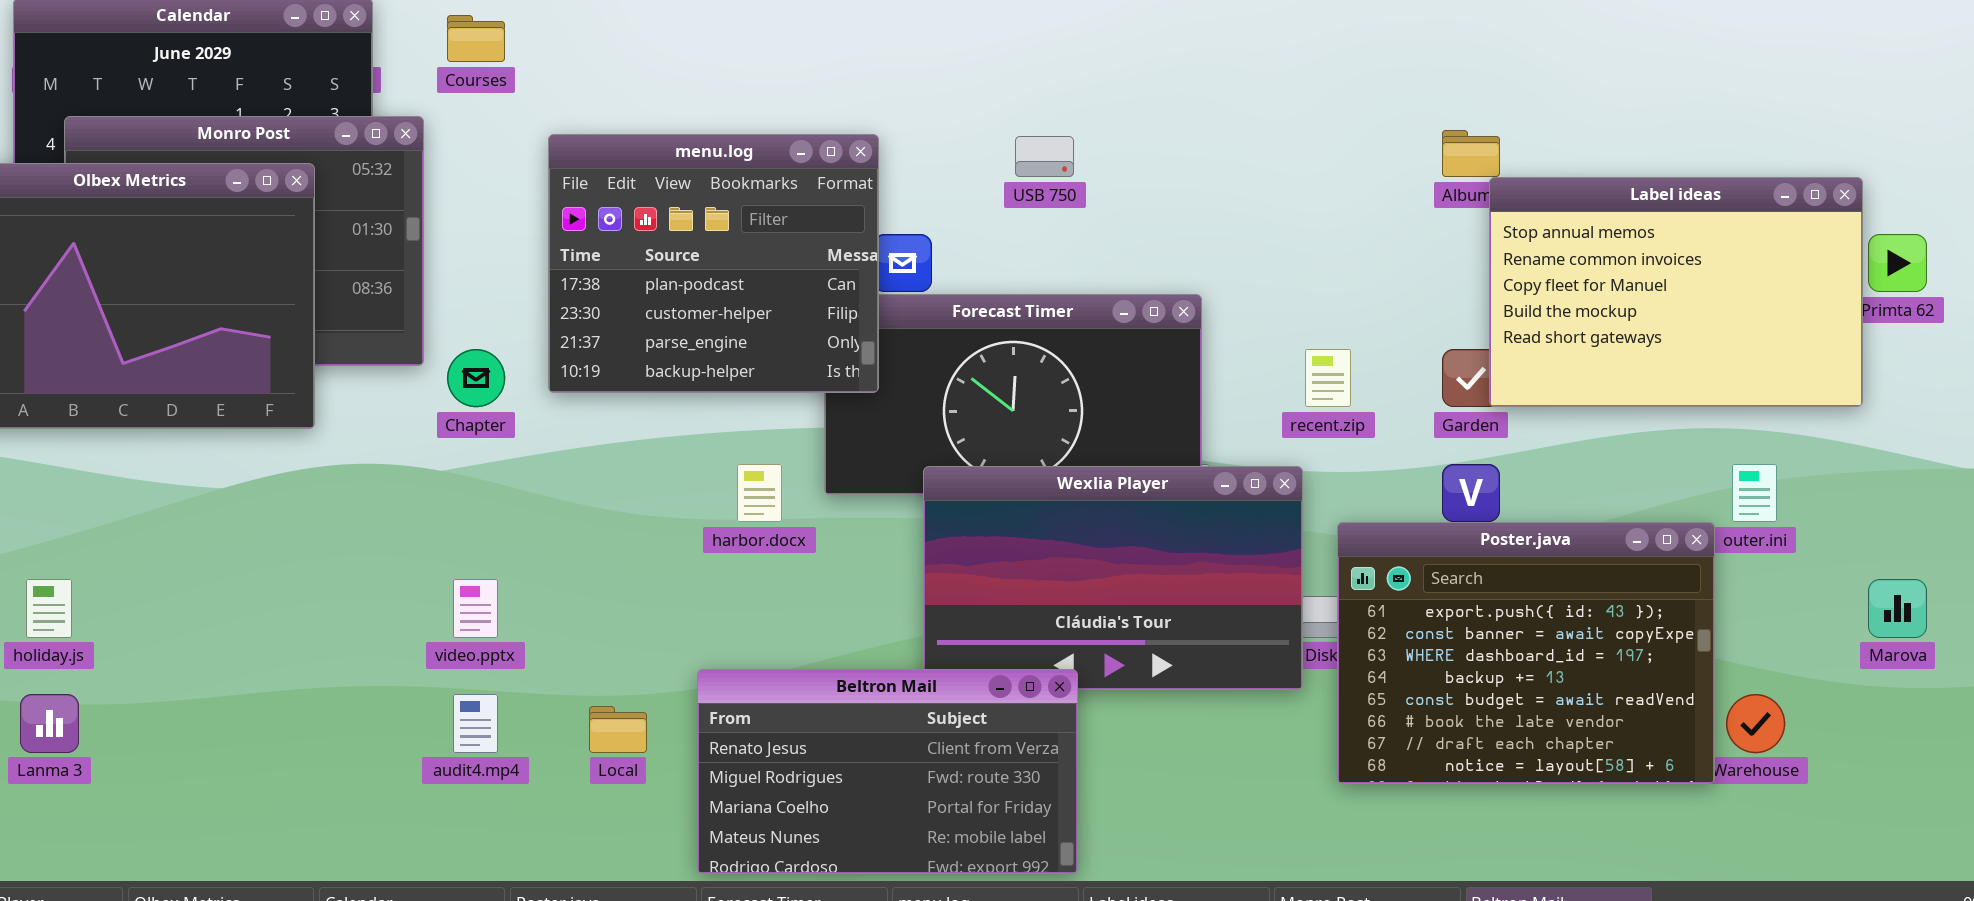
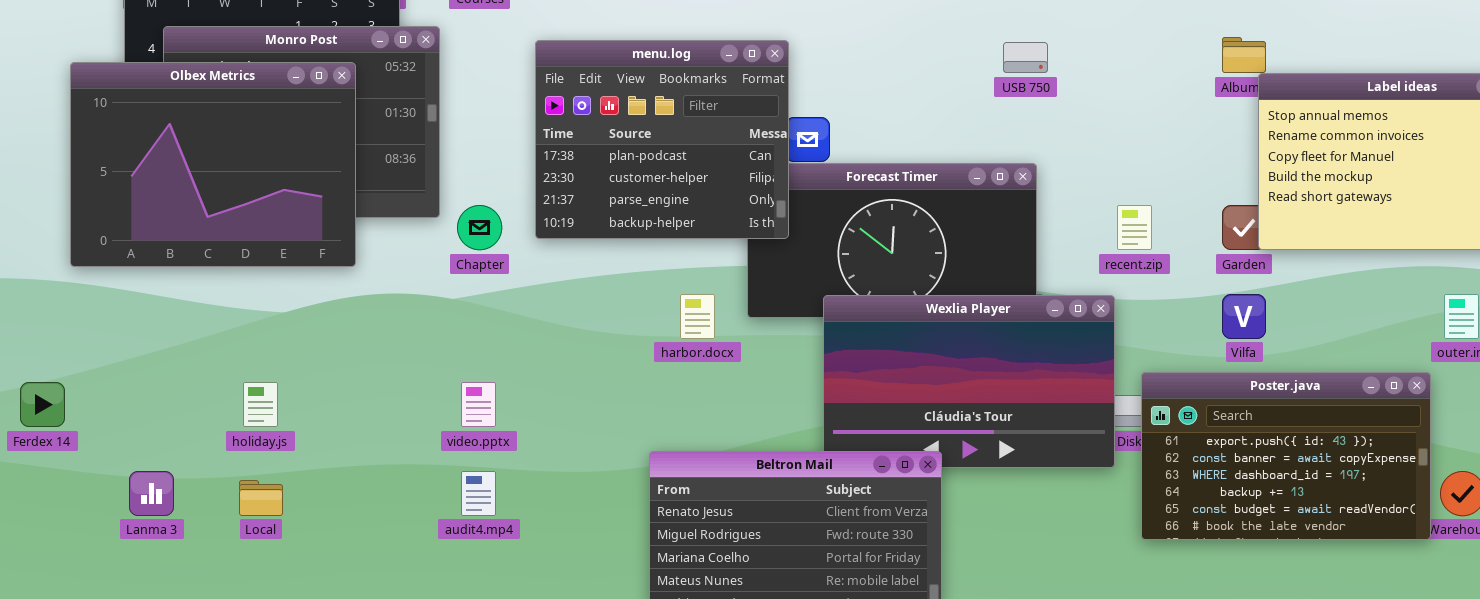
USB 750: [1015,136,1074,177] -> [1003,42,1048,73], moved
Poster.java: [1337,522,1715,784] -> [1141,372,1431,540], resized
holiday.js: [26,579,72,638] -> [243,382,278,427], moved
Local: [589,706,647,753] -> [239,480,283,516], moved

